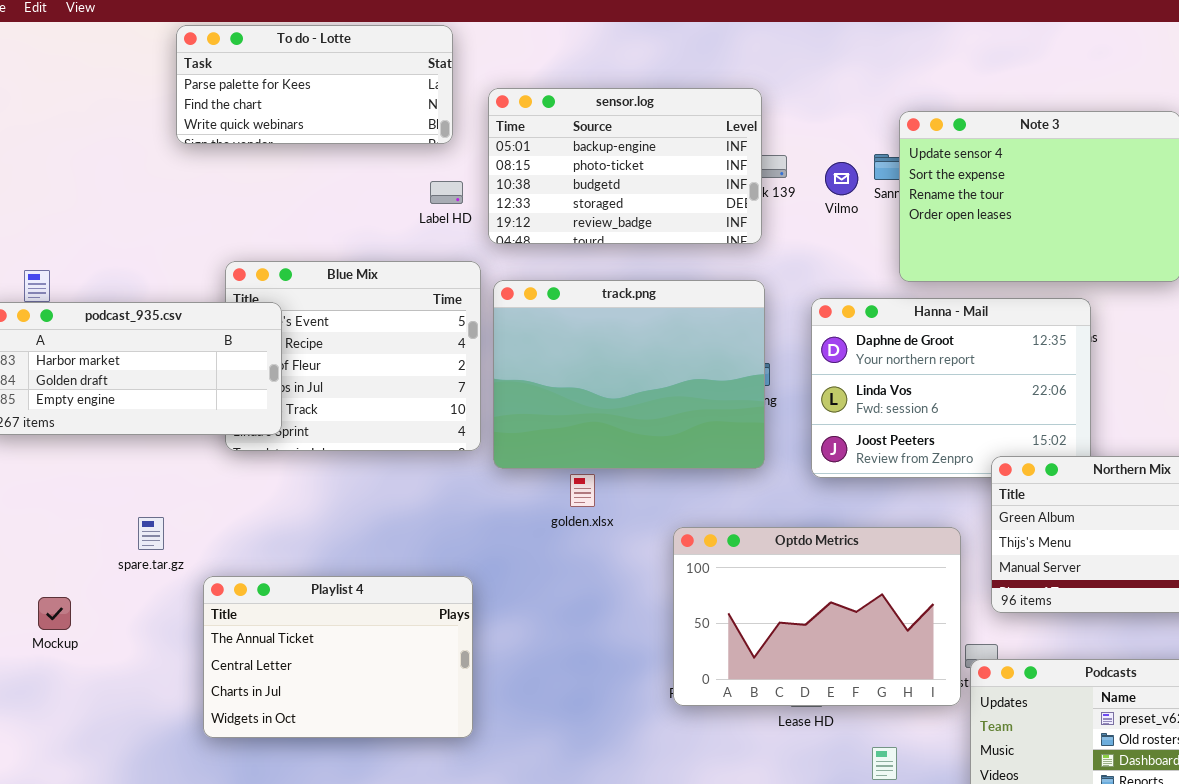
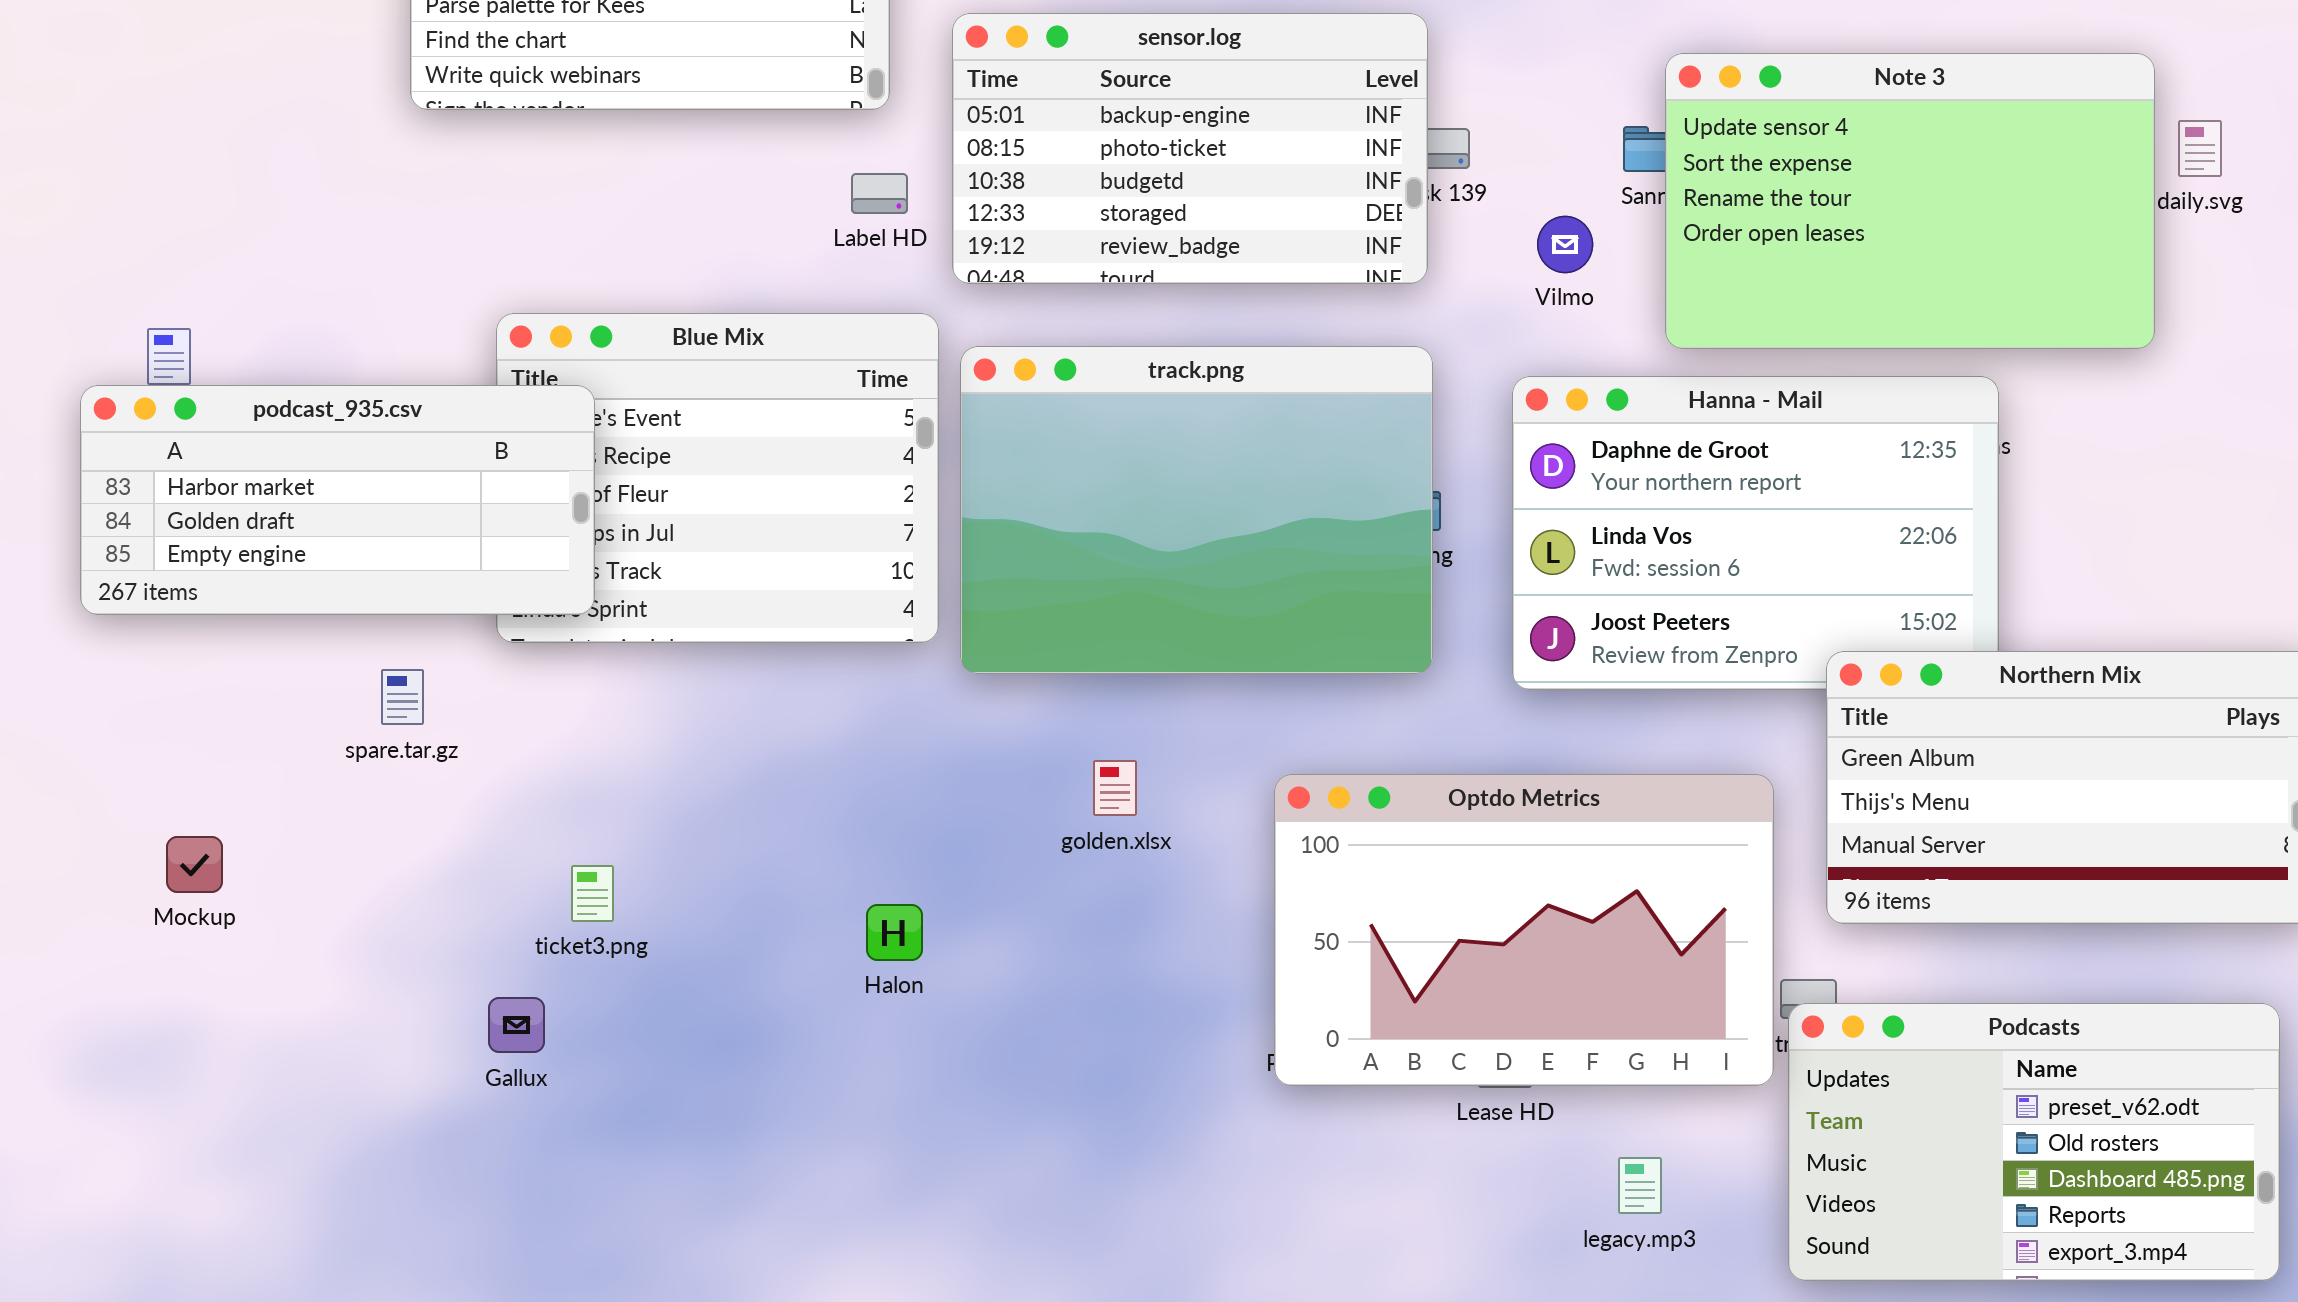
Vilmo: [825,162,858,195] -> [1537,216,1593,273], moved
golden.xlsx: [570,474,595,507] -> [1093,760,1137,816], moved
spare.tar.gz: [138,517,164,550] -> [381,669,424,725], moved
Playlist 4: [203,576,473,738] -> none, closed
Mockup: [38,597,71,630] -> [166,836,223,893], moved

